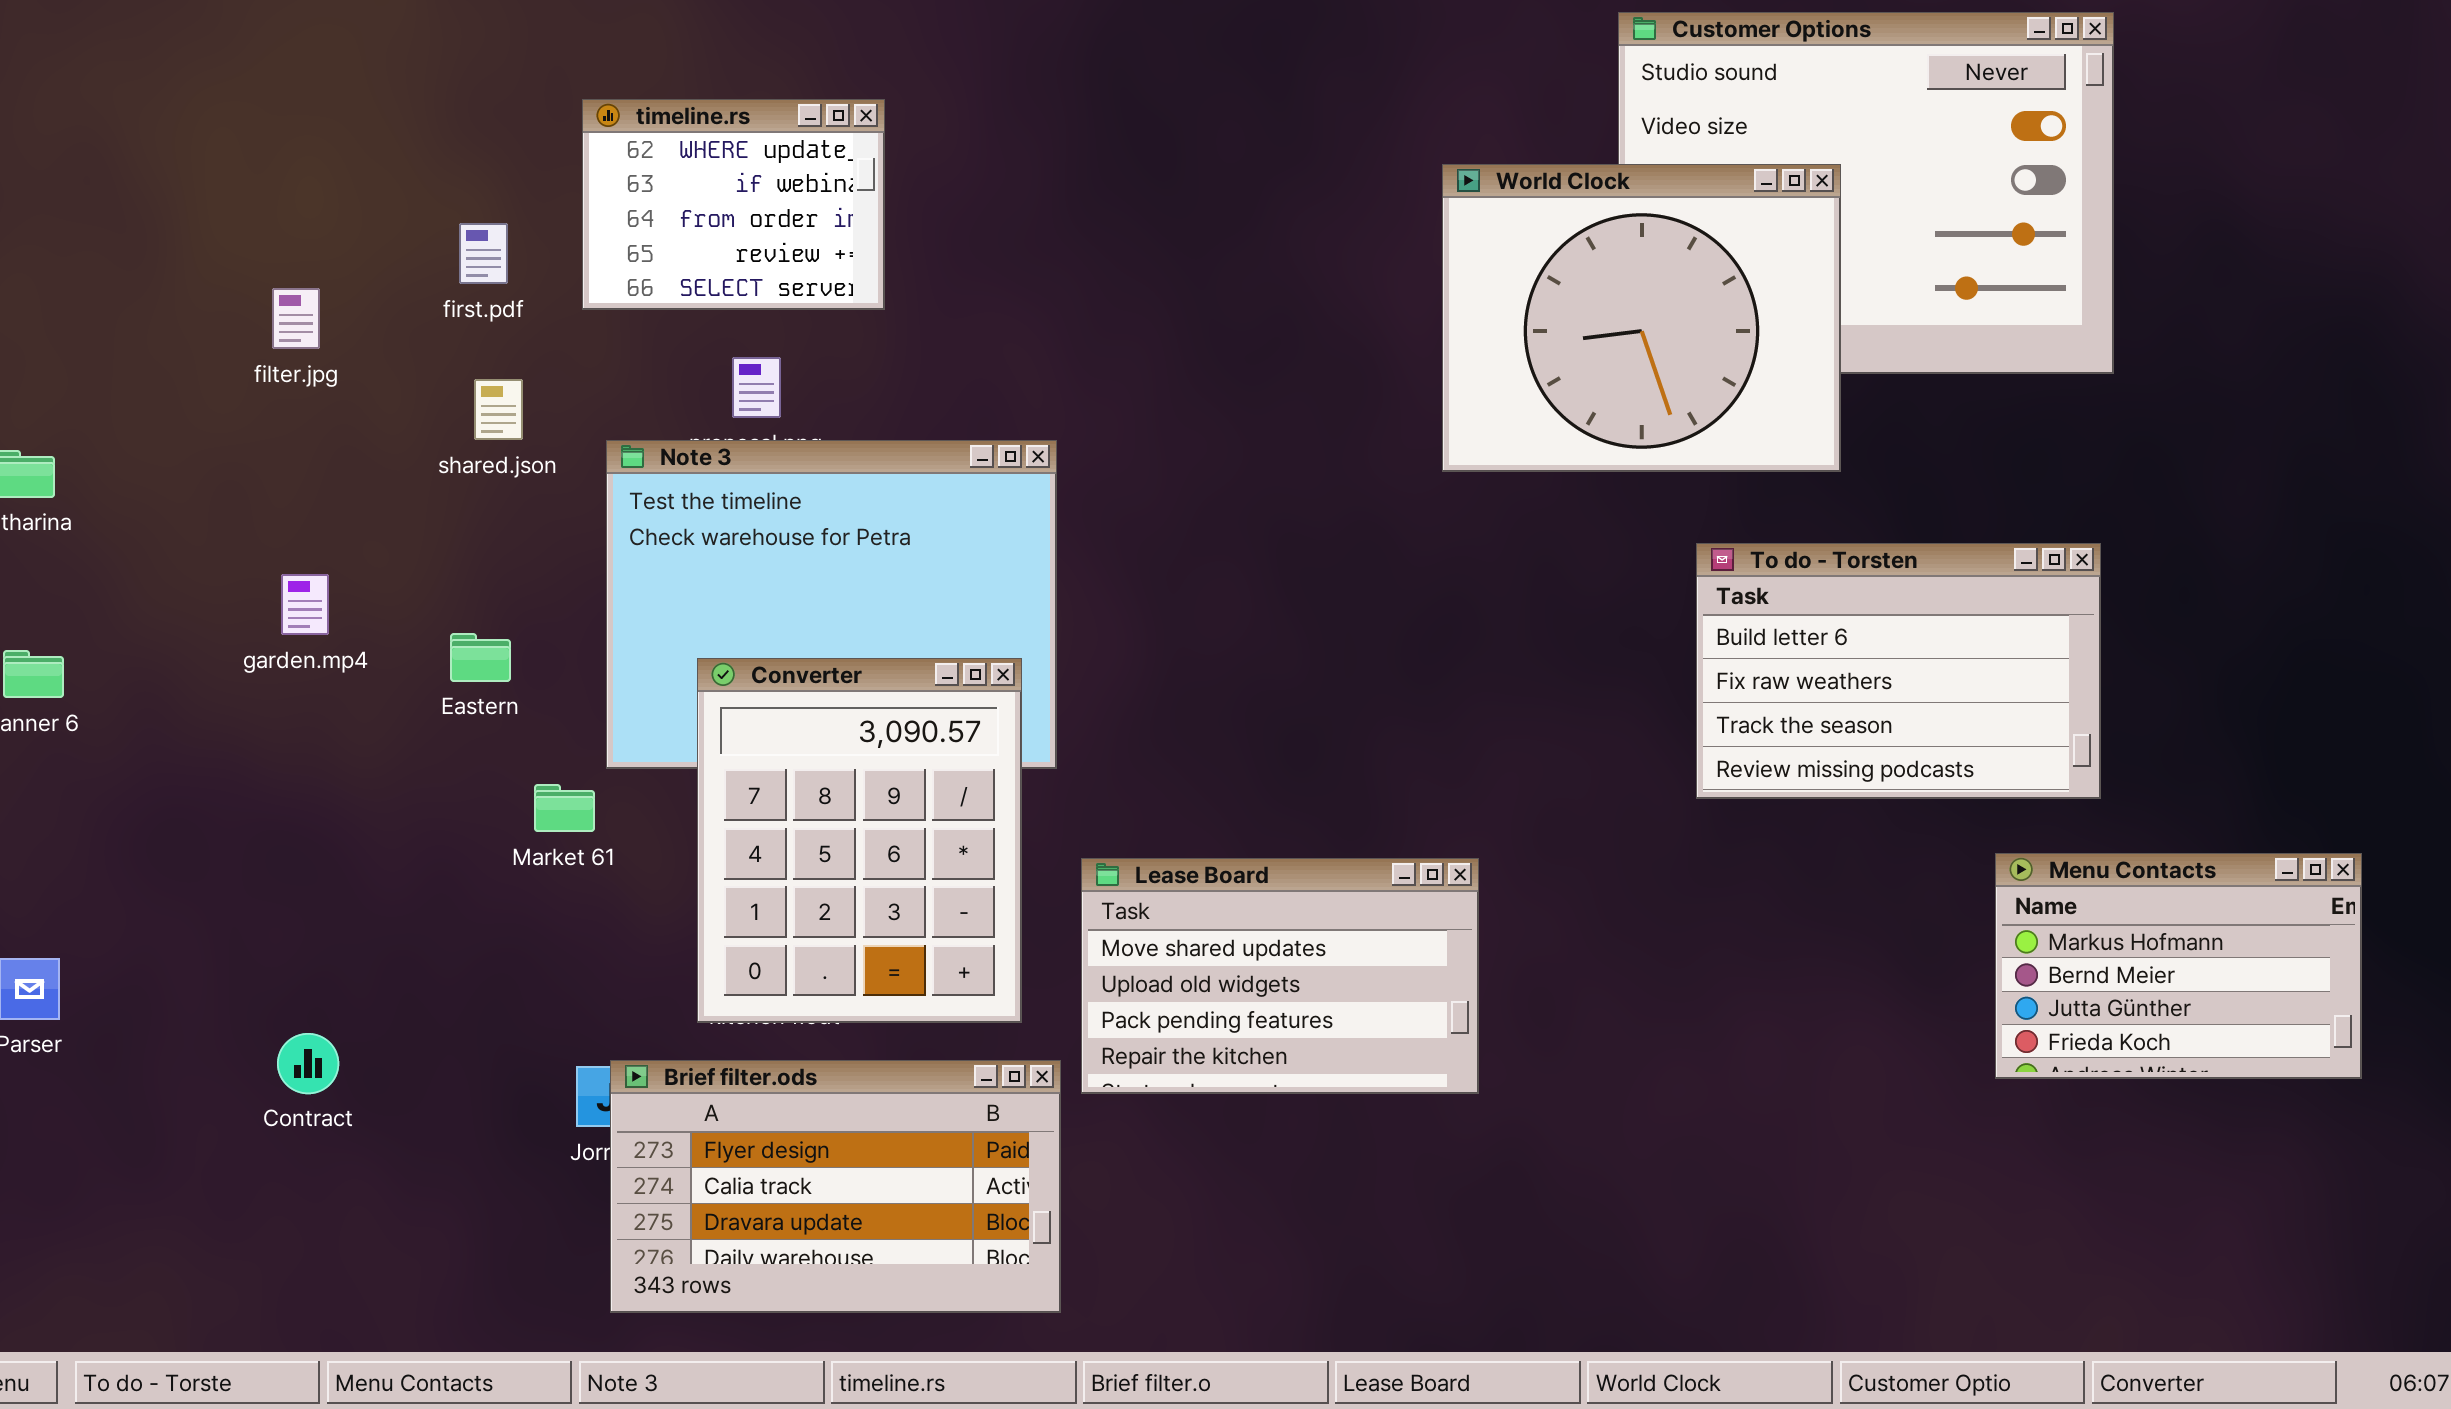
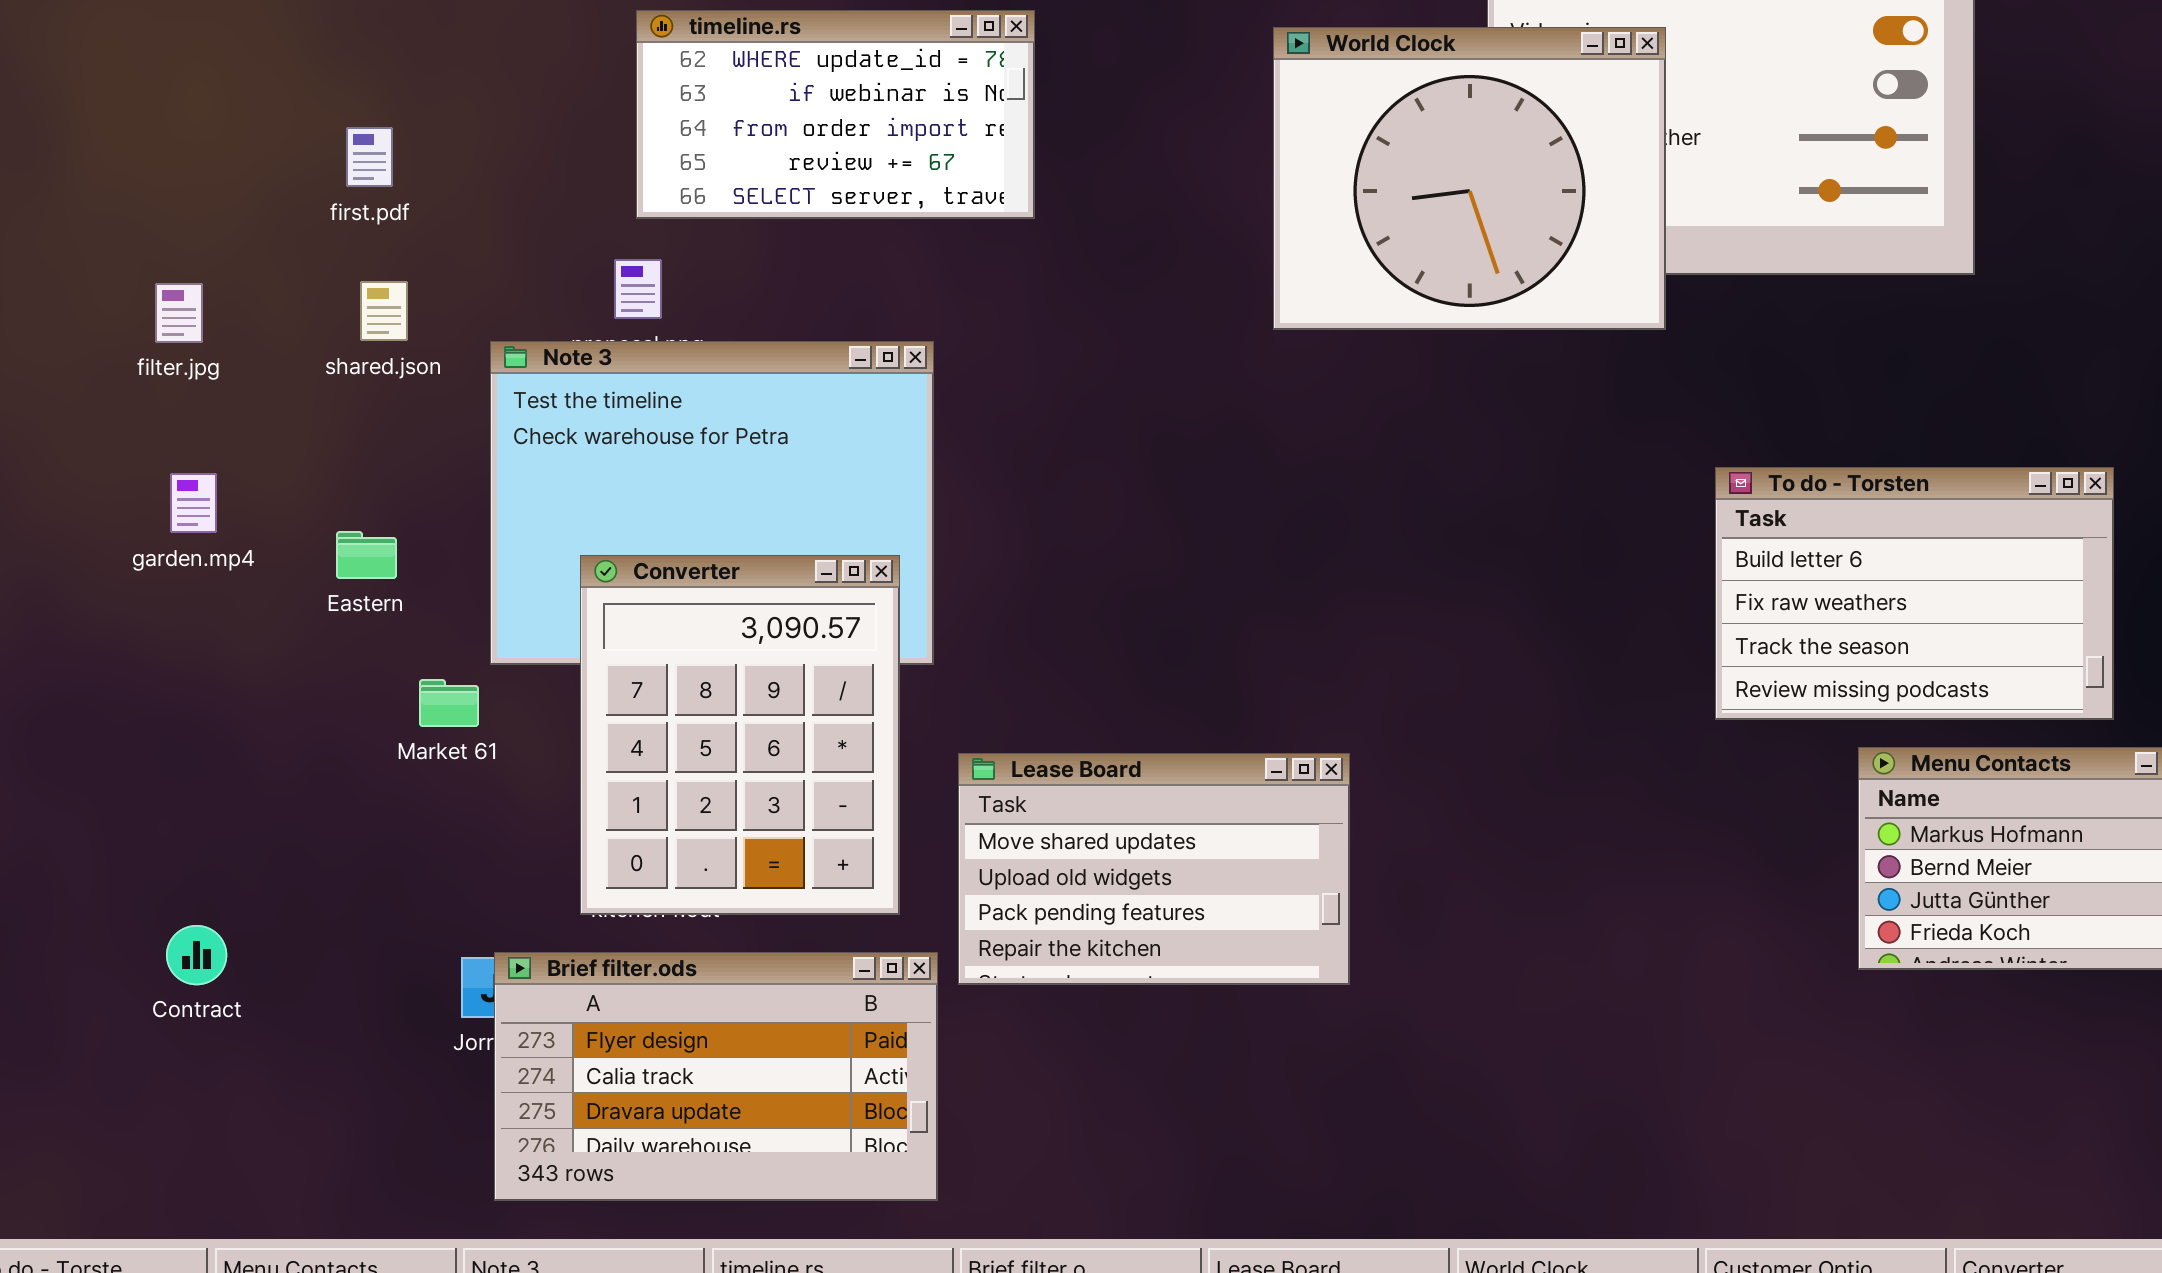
timeline.rs: [582,99,885,310] -> [636,10,1035,219], moved, resized
World Clock: [1442,164,1841,472] -> [1273,27,1666,330], moved
filter.jpg: [272,288,320,349] -> [155,283,203,343], moved
To do - Torsten: [1696,543,2101,799] -> [1715,467,2114,720], moved

